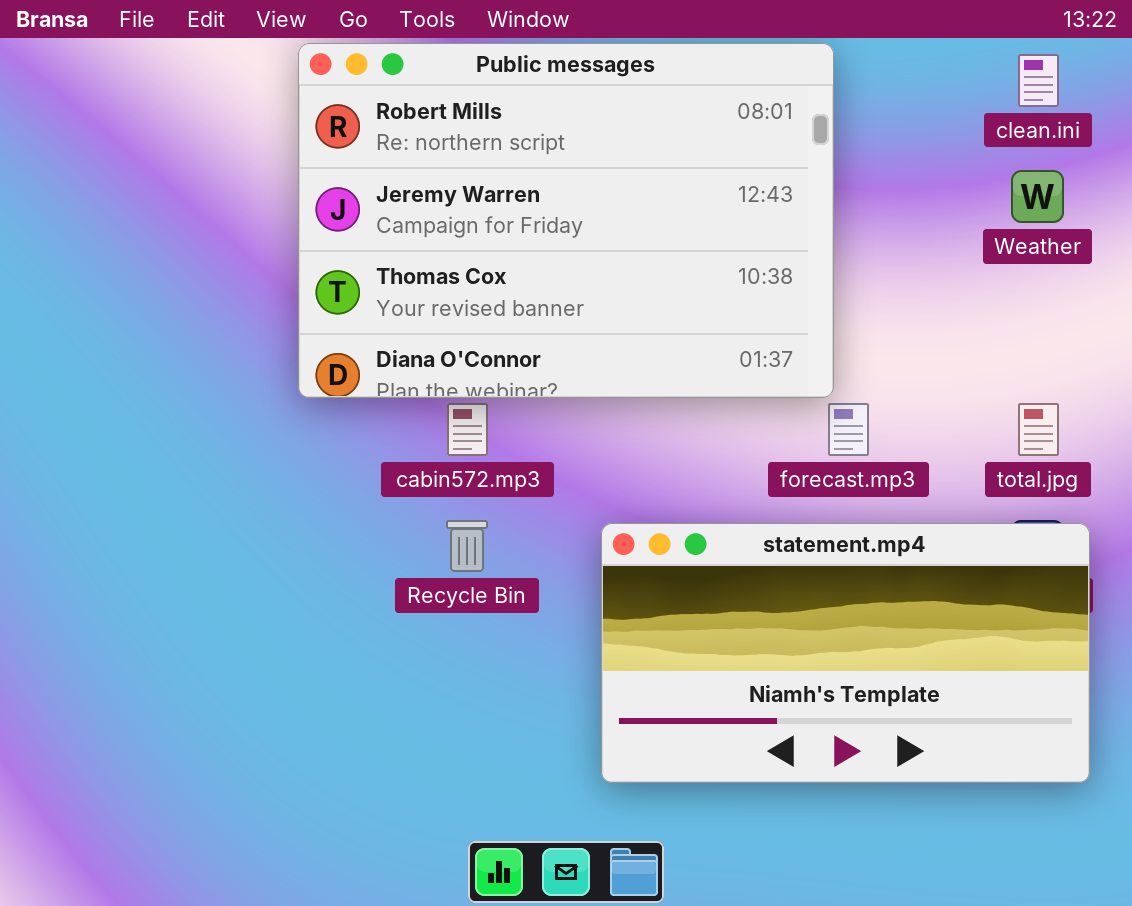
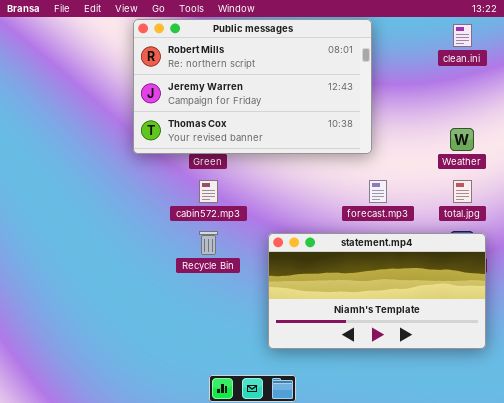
Public messages: [298,43,834,398] -> [133,19,372,154], resized
Weather: [1011,170,1064,223] -> [450,128,474,151], moved

